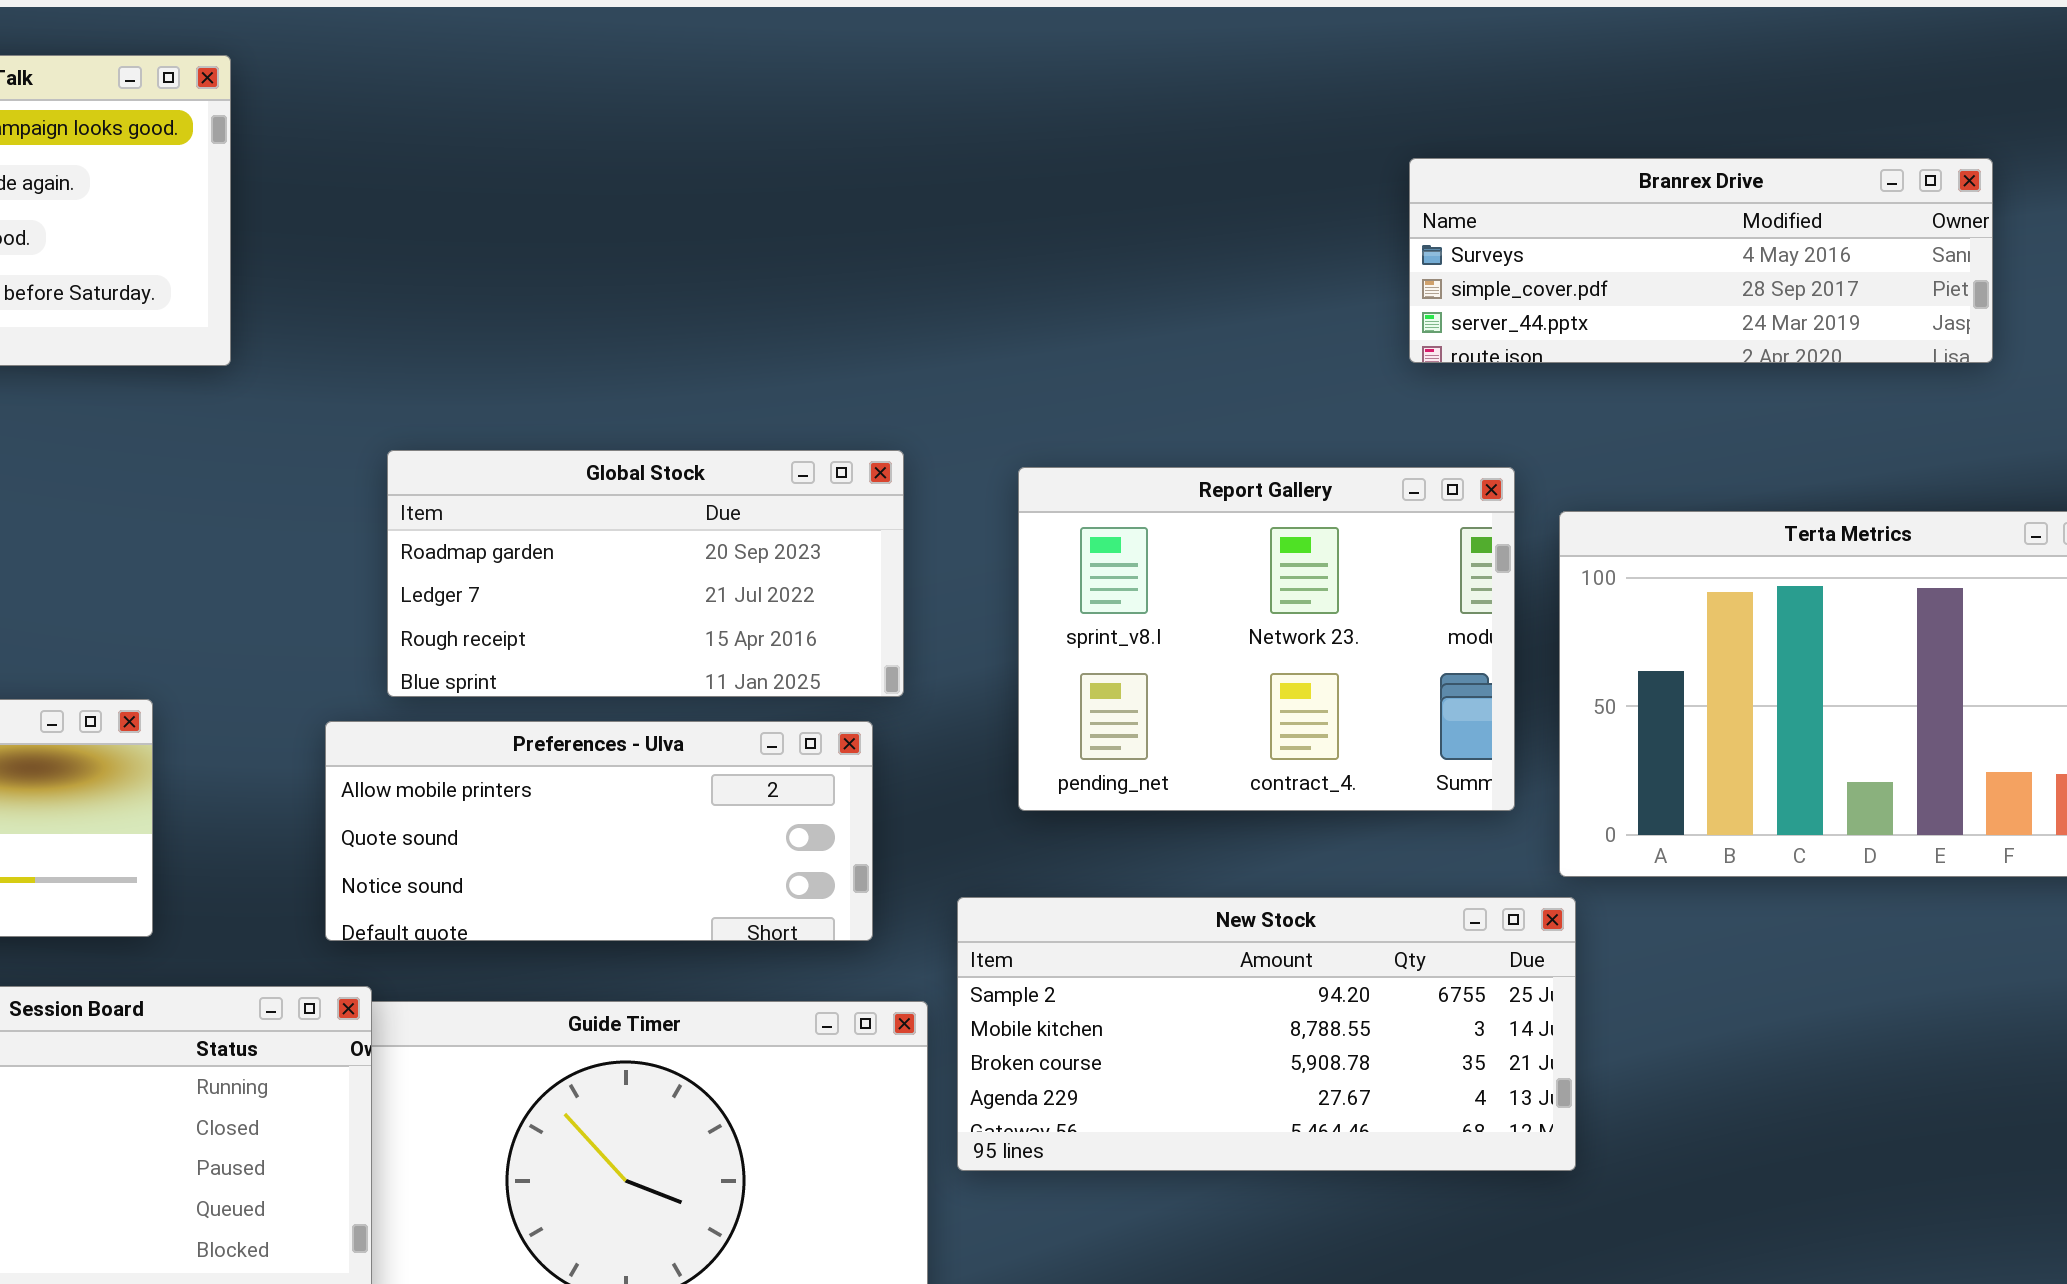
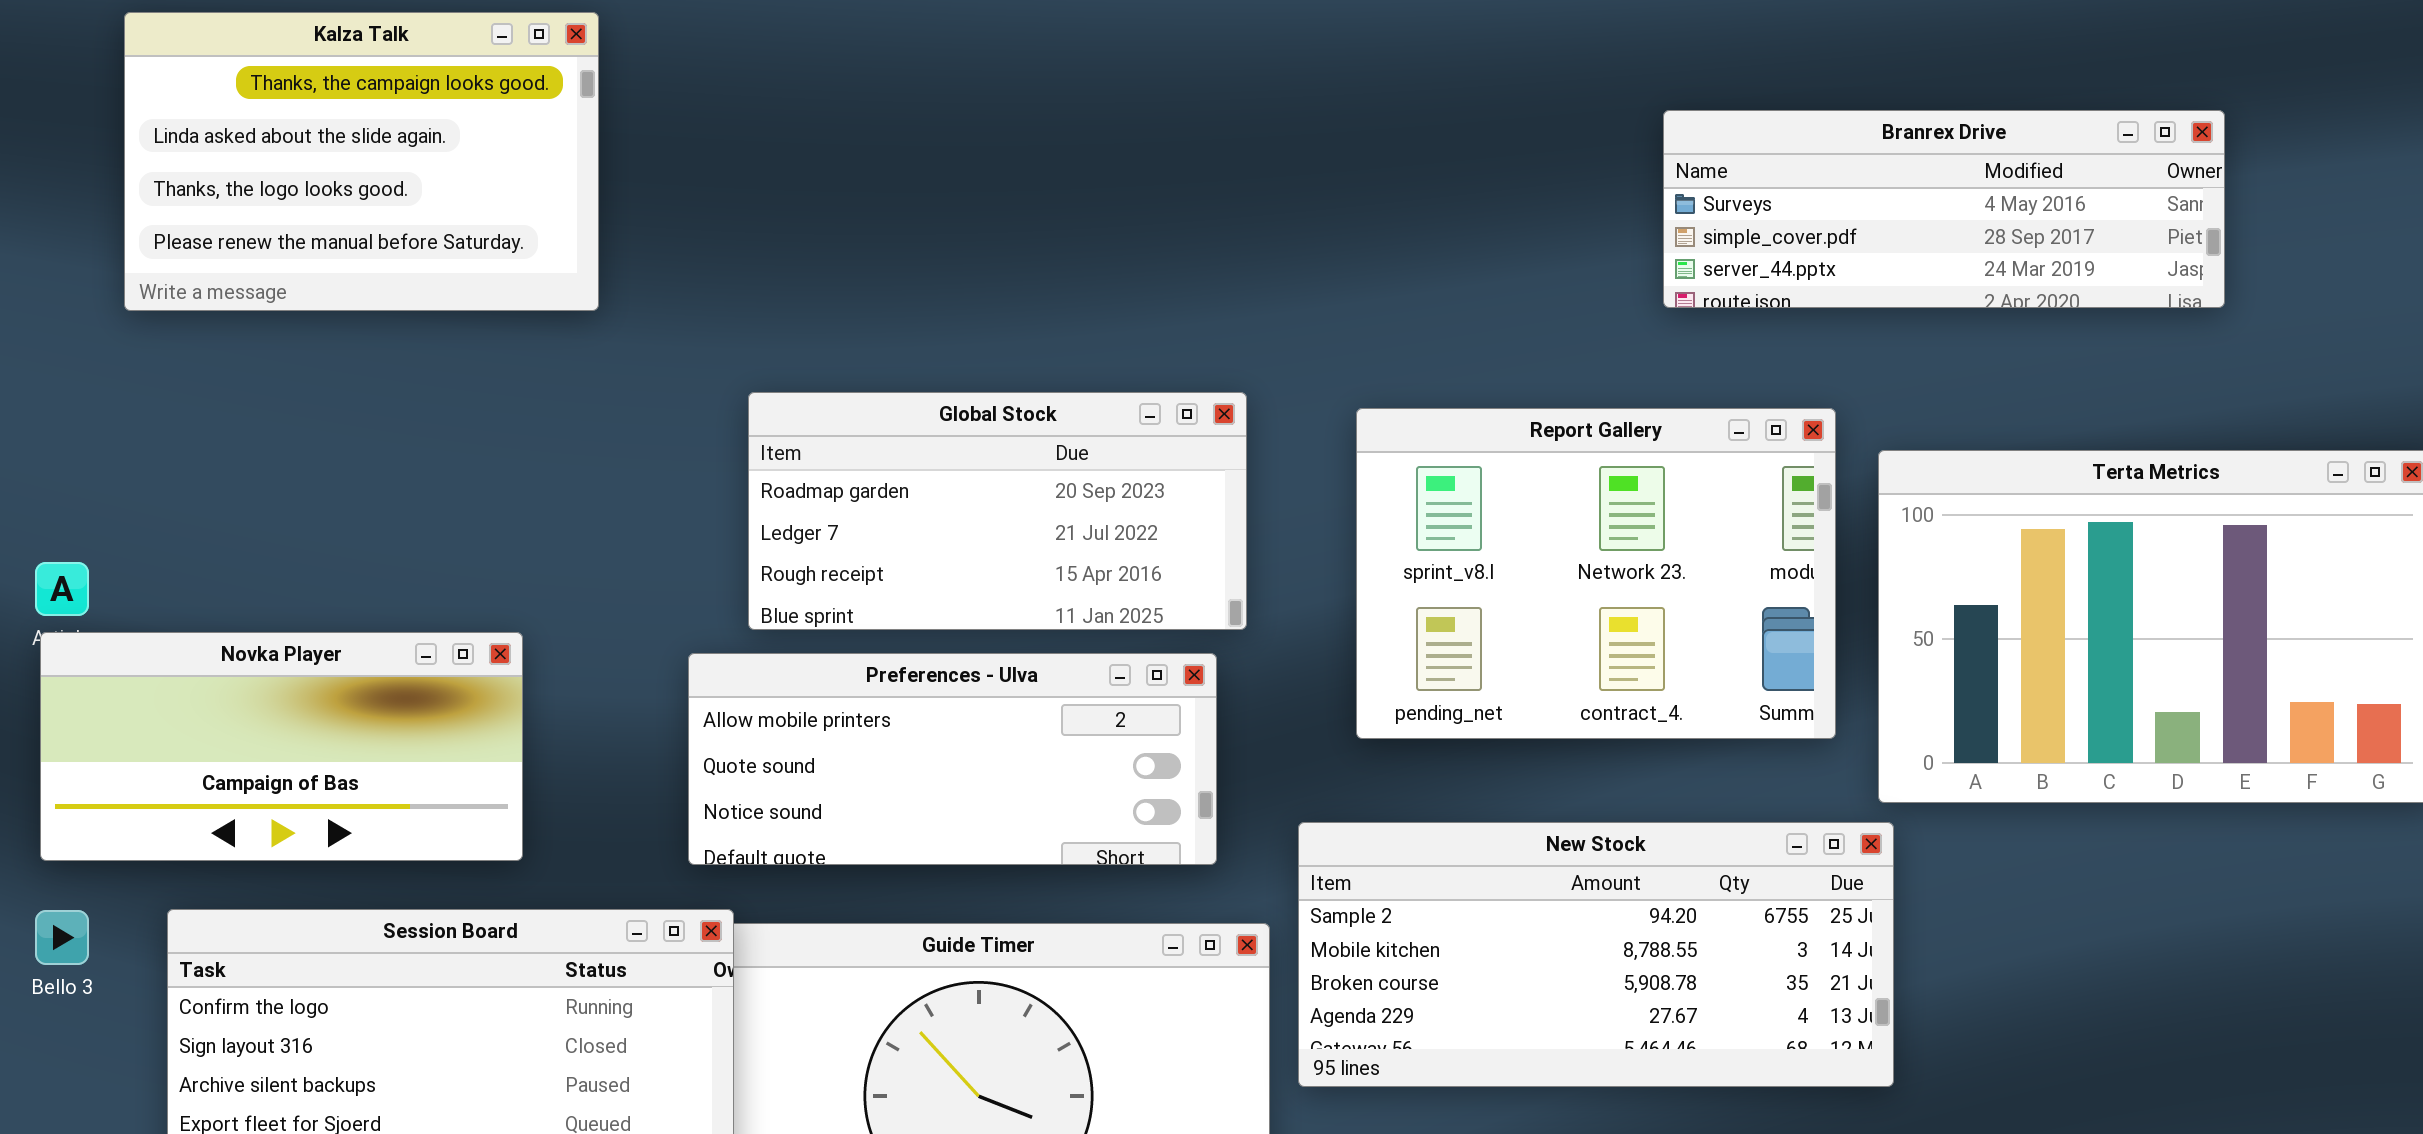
Branrex Drive: [1409,158,1993,363] -> [1663,110,2225,308], moved

